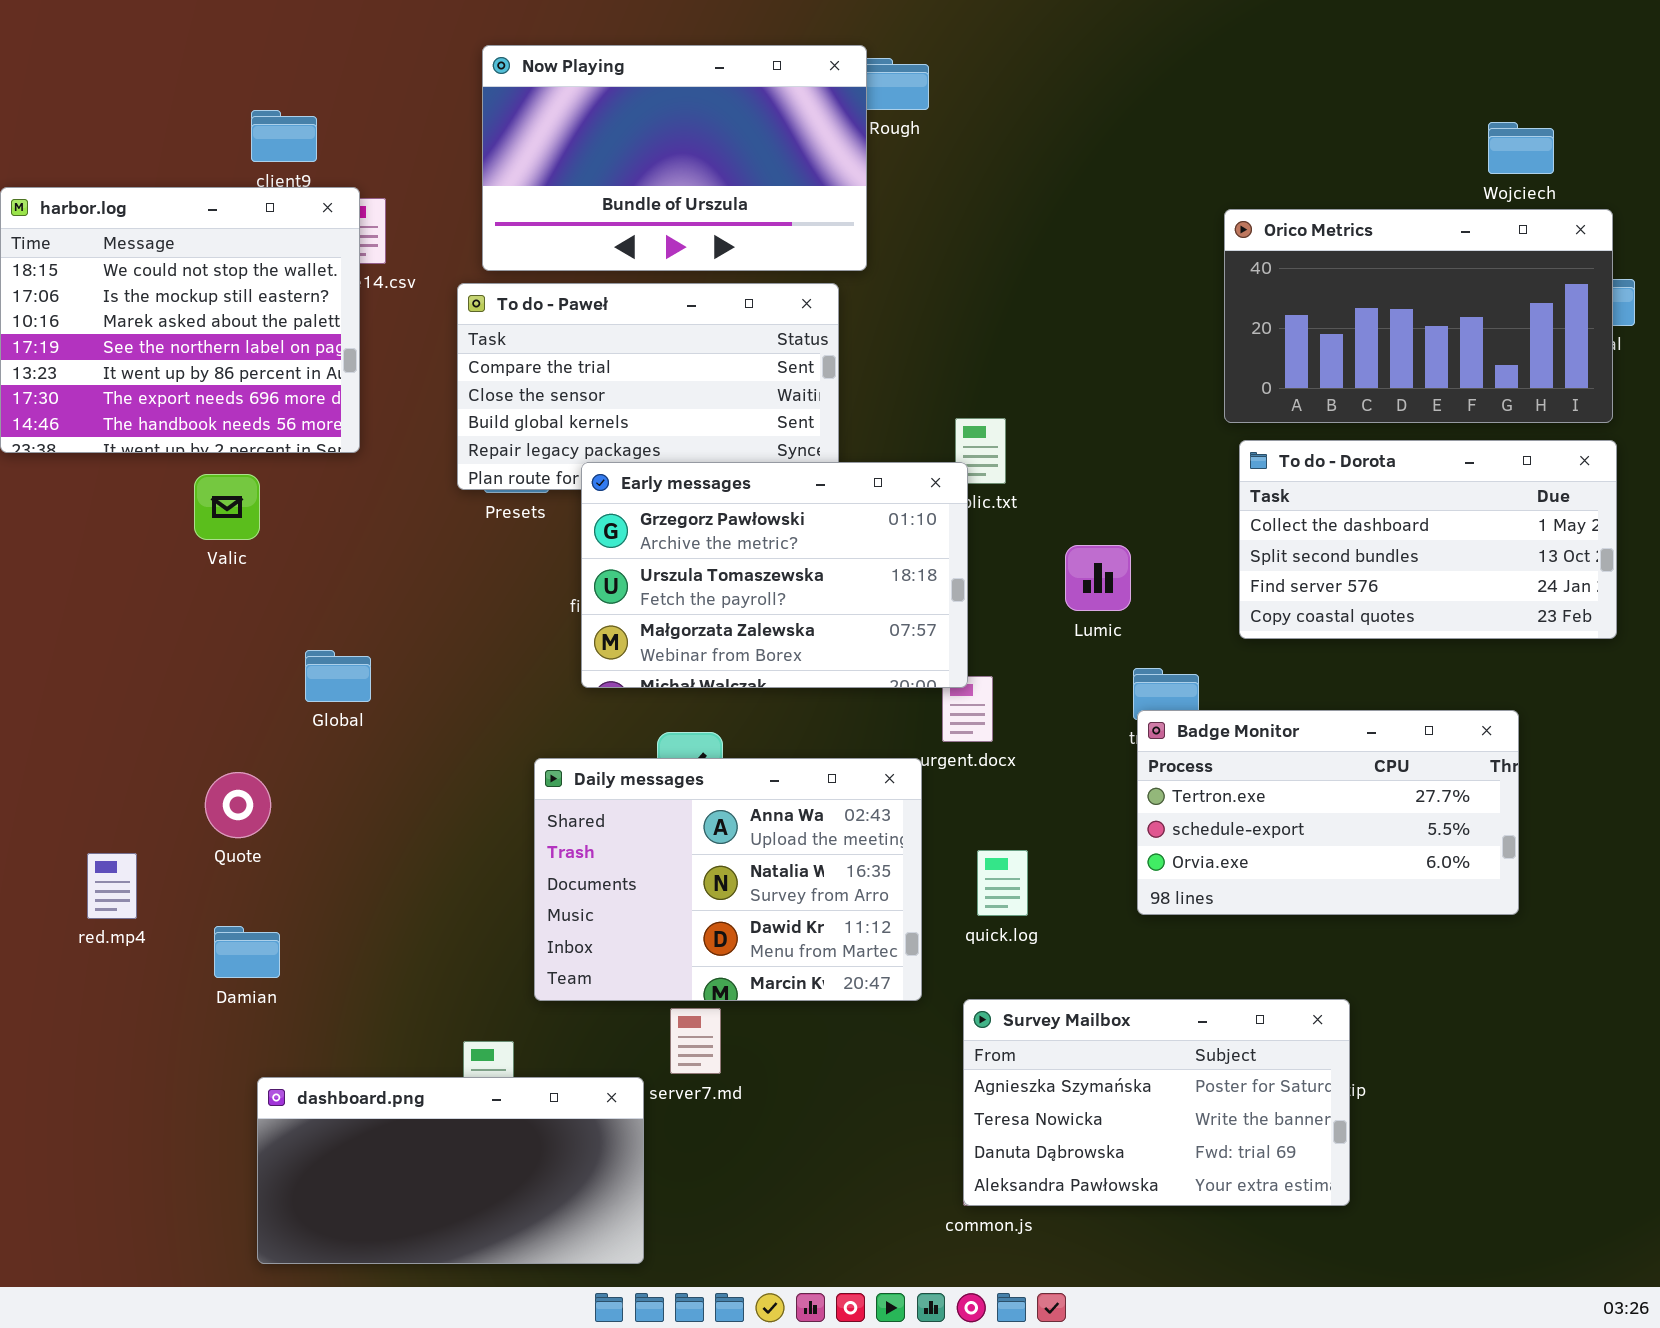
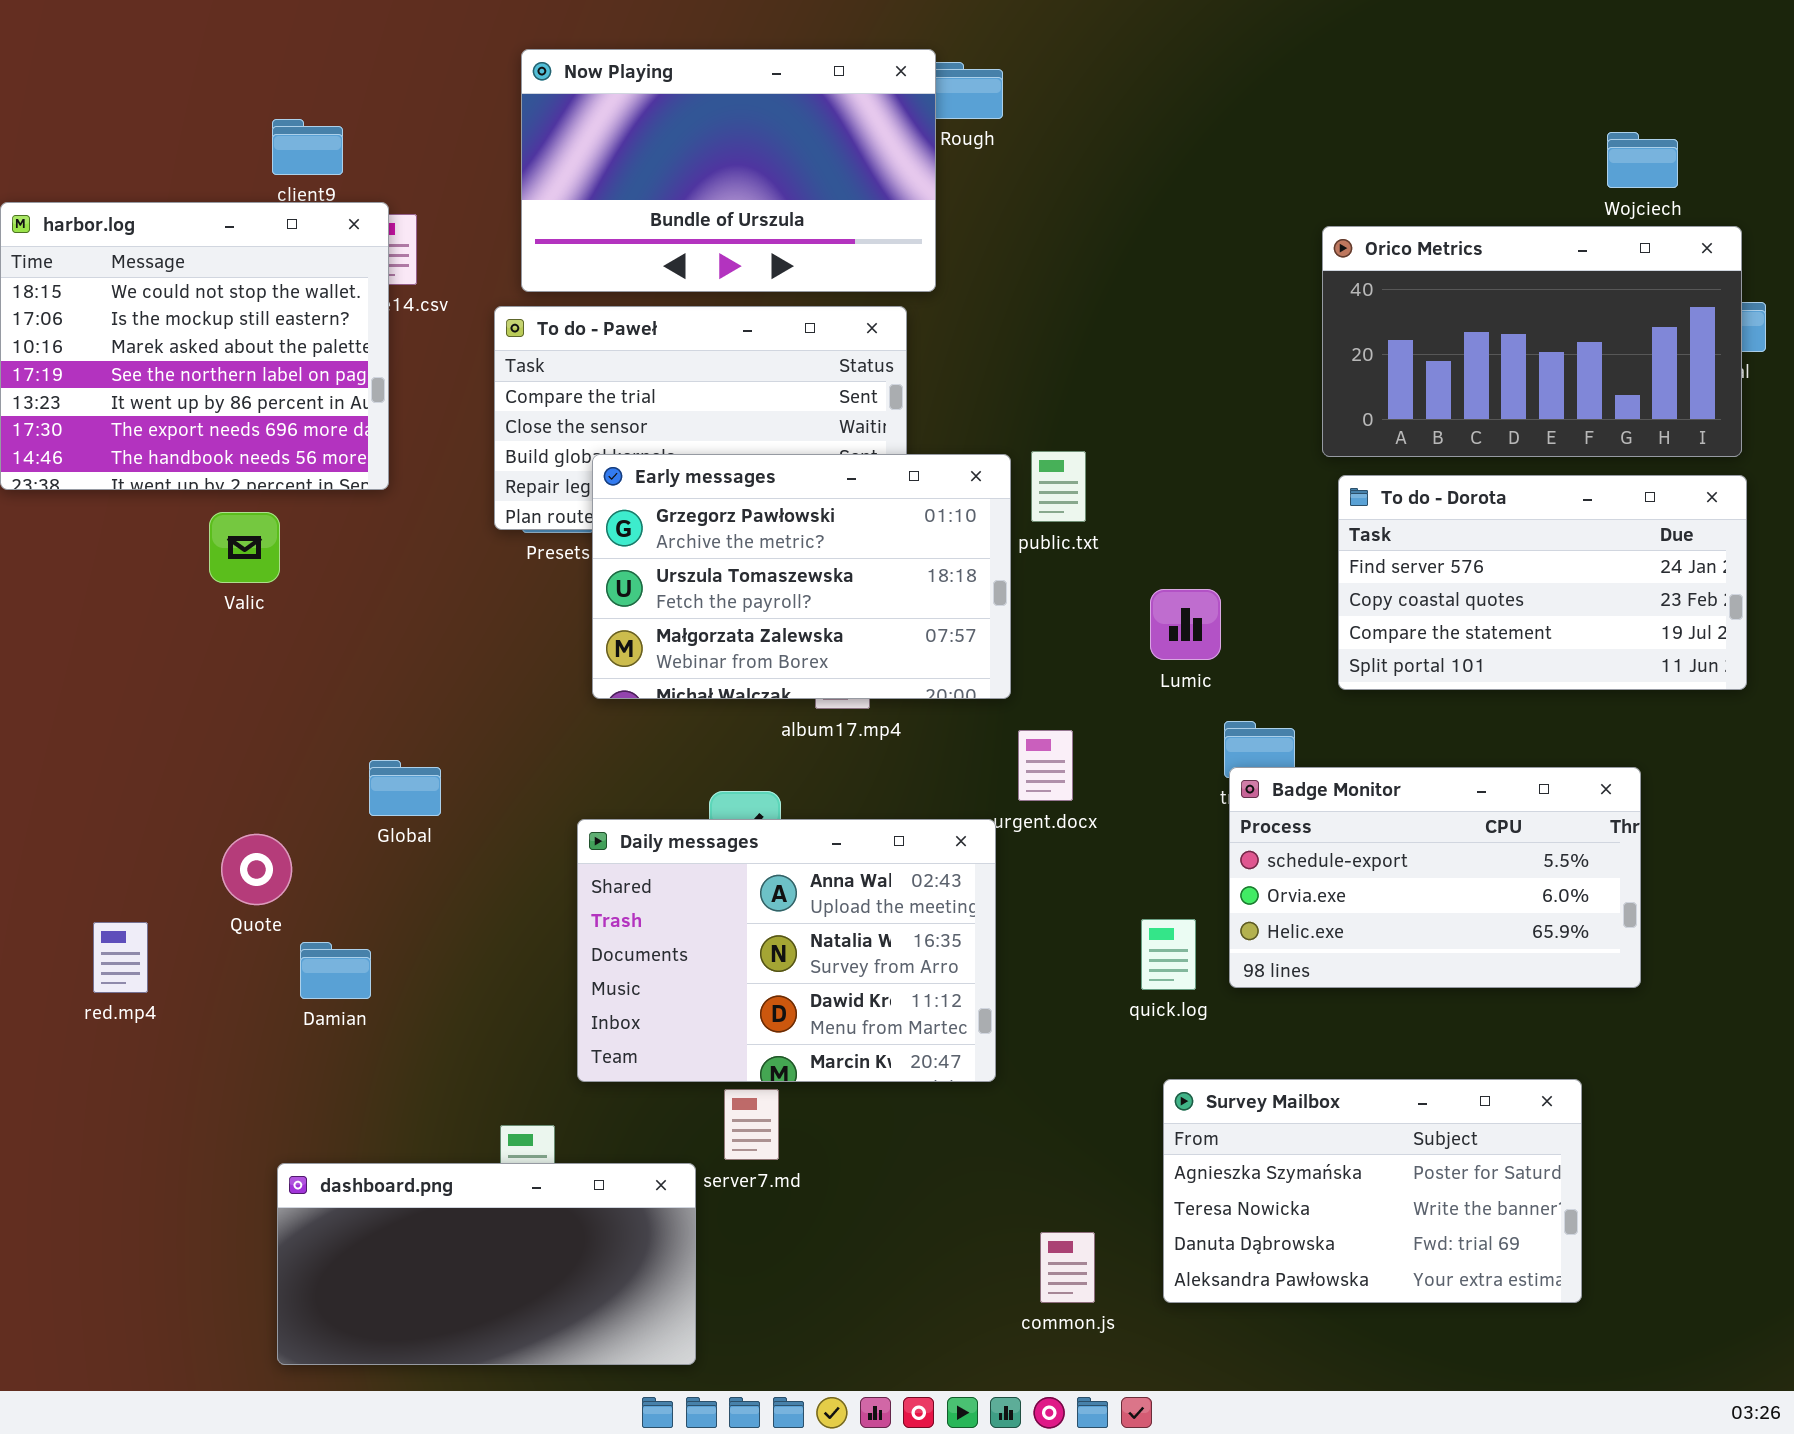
To do - Dorota: [1239,440,1617,639] -> [1338,475,1747,690], scrolled down 2 rows
Early messages: [581,462,968,688] -> [592,454,1011,699], moved
Global: [305,650,371,702] -> [369,760,441,816], moved
Badge Monitor: [1137,710,1519,915] -> [1229,767,1641,988], scrolled down 1 row
quick.log: [977,850,1028,916] -> [1141,919,1196,990], moved
Damian: [214,926,280,978] -> [300,942,371,999], moved
Survey Mailbox: [963,999,1350,1206] -> [1163,1079,1582,1303], moved

